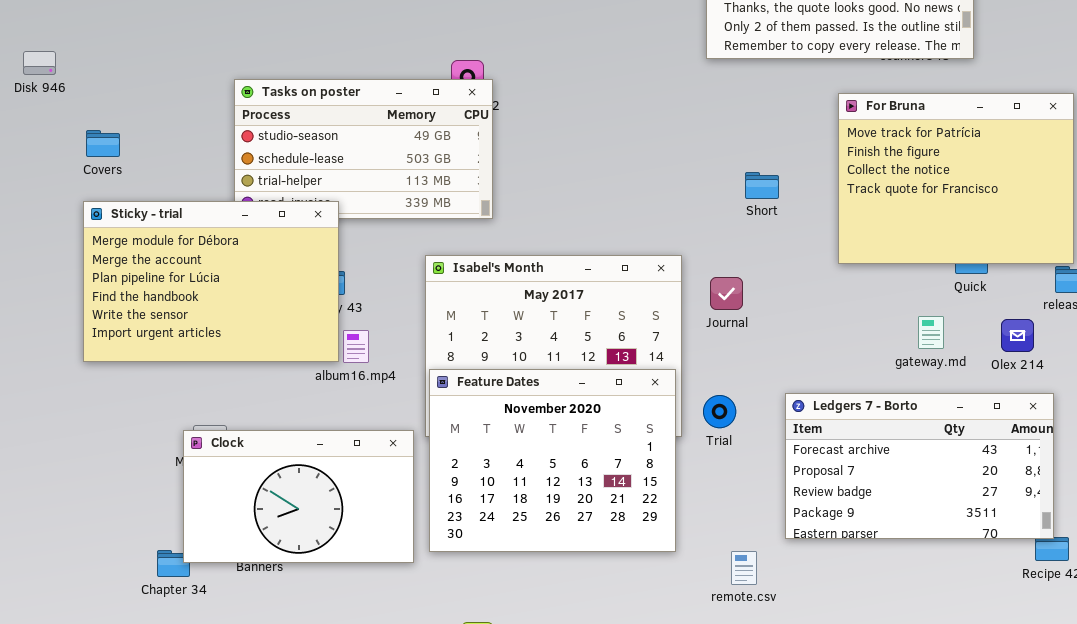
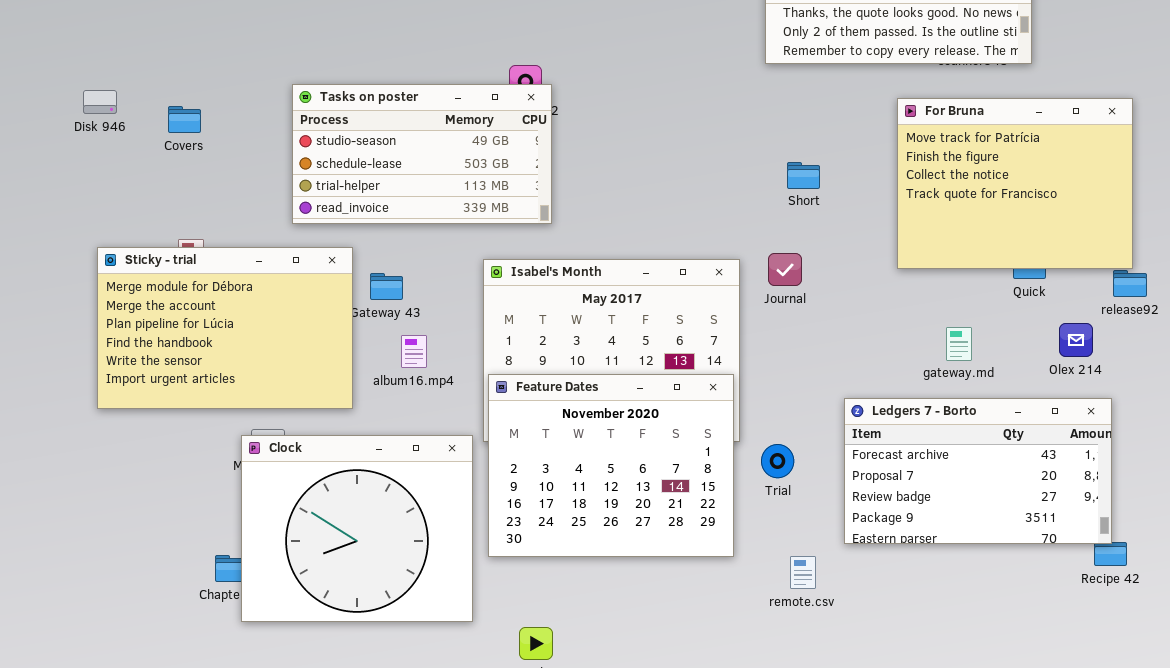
Disk 946: [23,51,56,75] -> [83,90,117,114], moved
Covers: [86,130,120,157] -> [168,106,201,133], moved
Short: [745,172,779,199] -> [787,162,820,189], moved
Sticky - trial: [83,201,339,362] -> [97,247,353,409], moved
Journal: [710,277,743,310] -> [768,253,802,286], moved
gateway.md: [918,316,944,349] -> [946,327,972,361], moved
Trial: [703,395,736,428] -> [761,444,794,478], moved
Clock: [183,430,414,563] -> [241,435,473,622], resized

